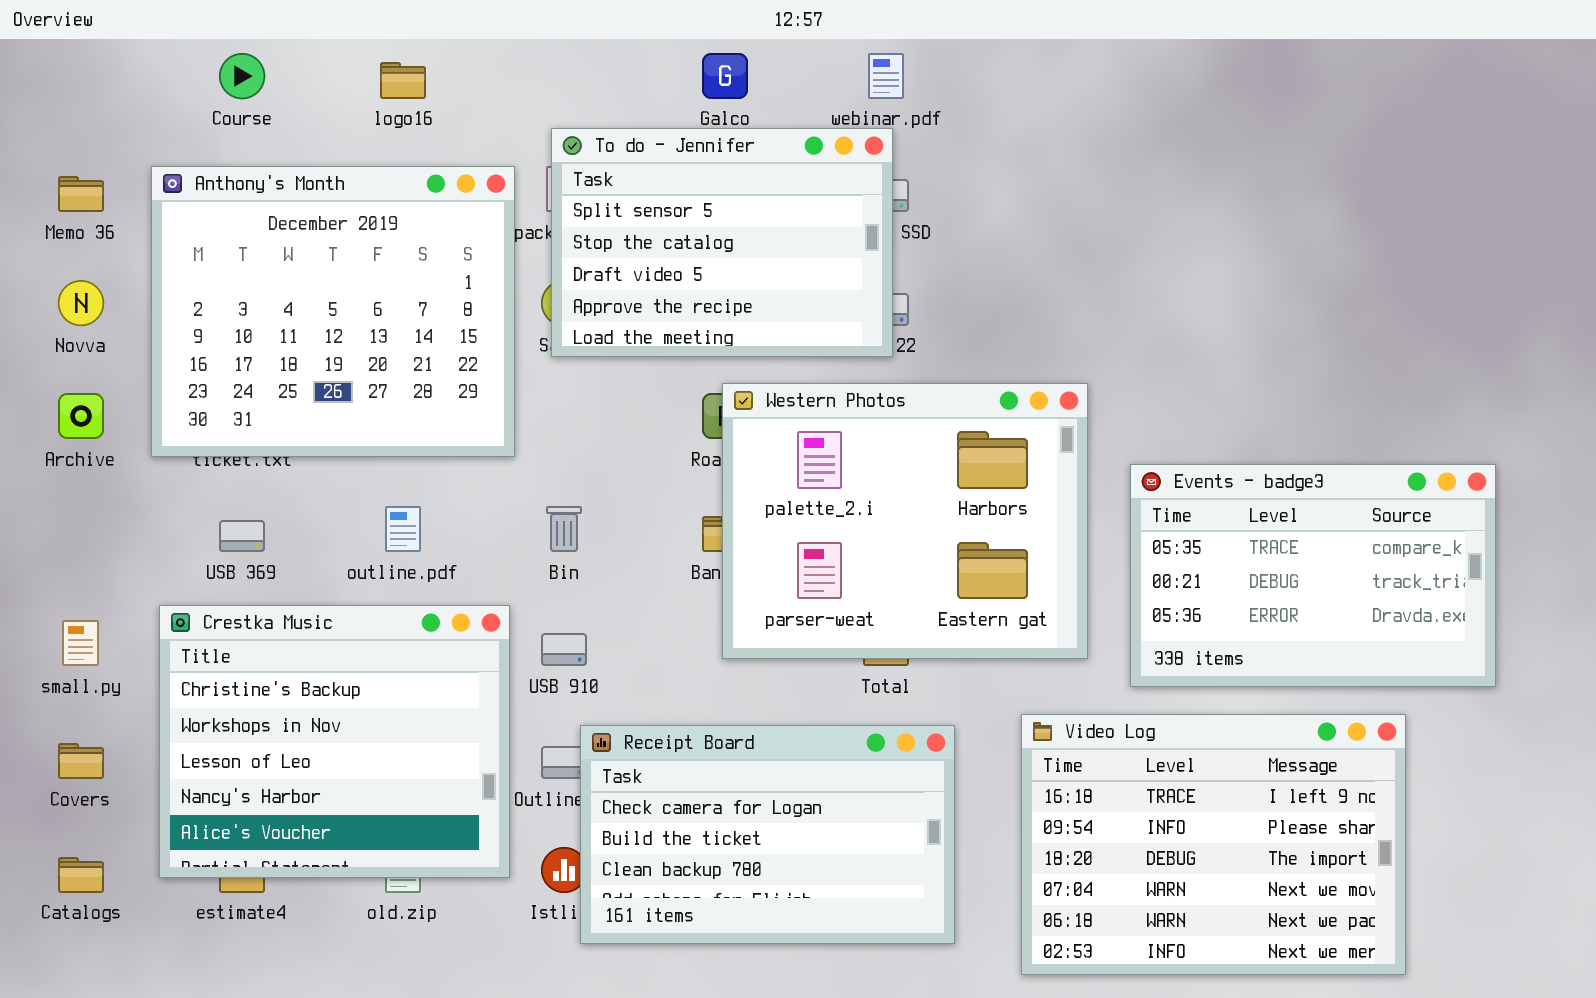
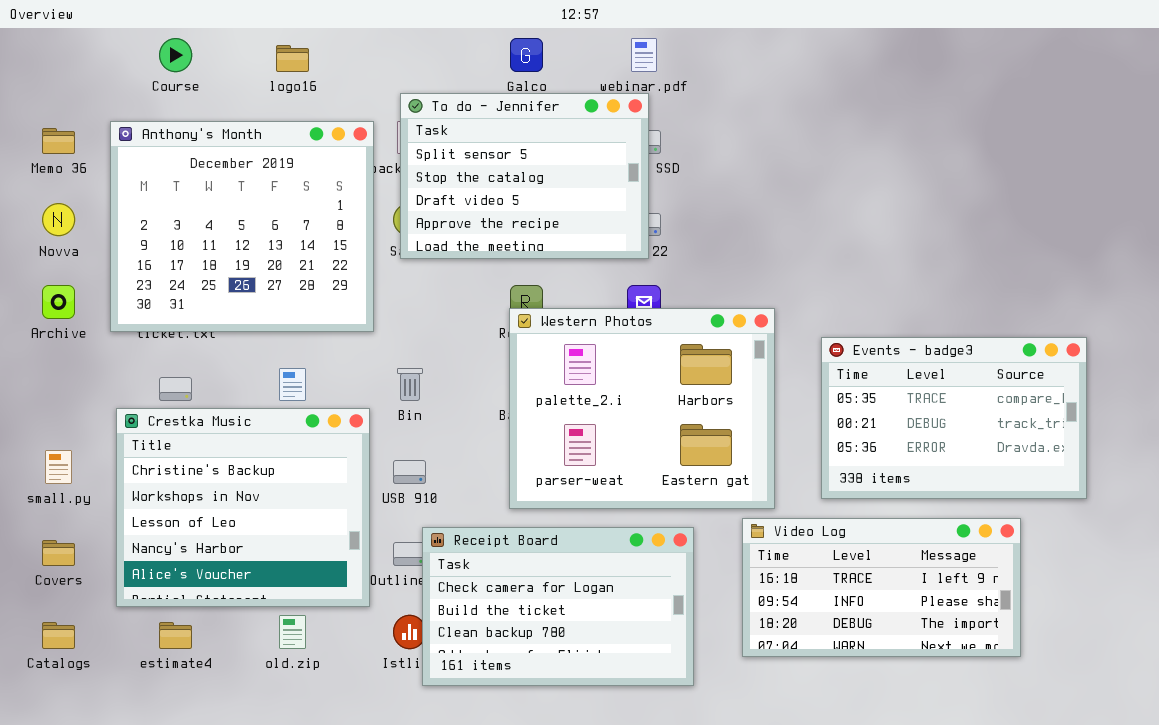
Western Photos: [722,383,1088,659] -> [509,308,775,509], moved
Crestka Music: [159,605,510,878] -> [116,408,370,607], moved
Video Log: [1021,714,1406,975] -> [742,518,1021,657], resized

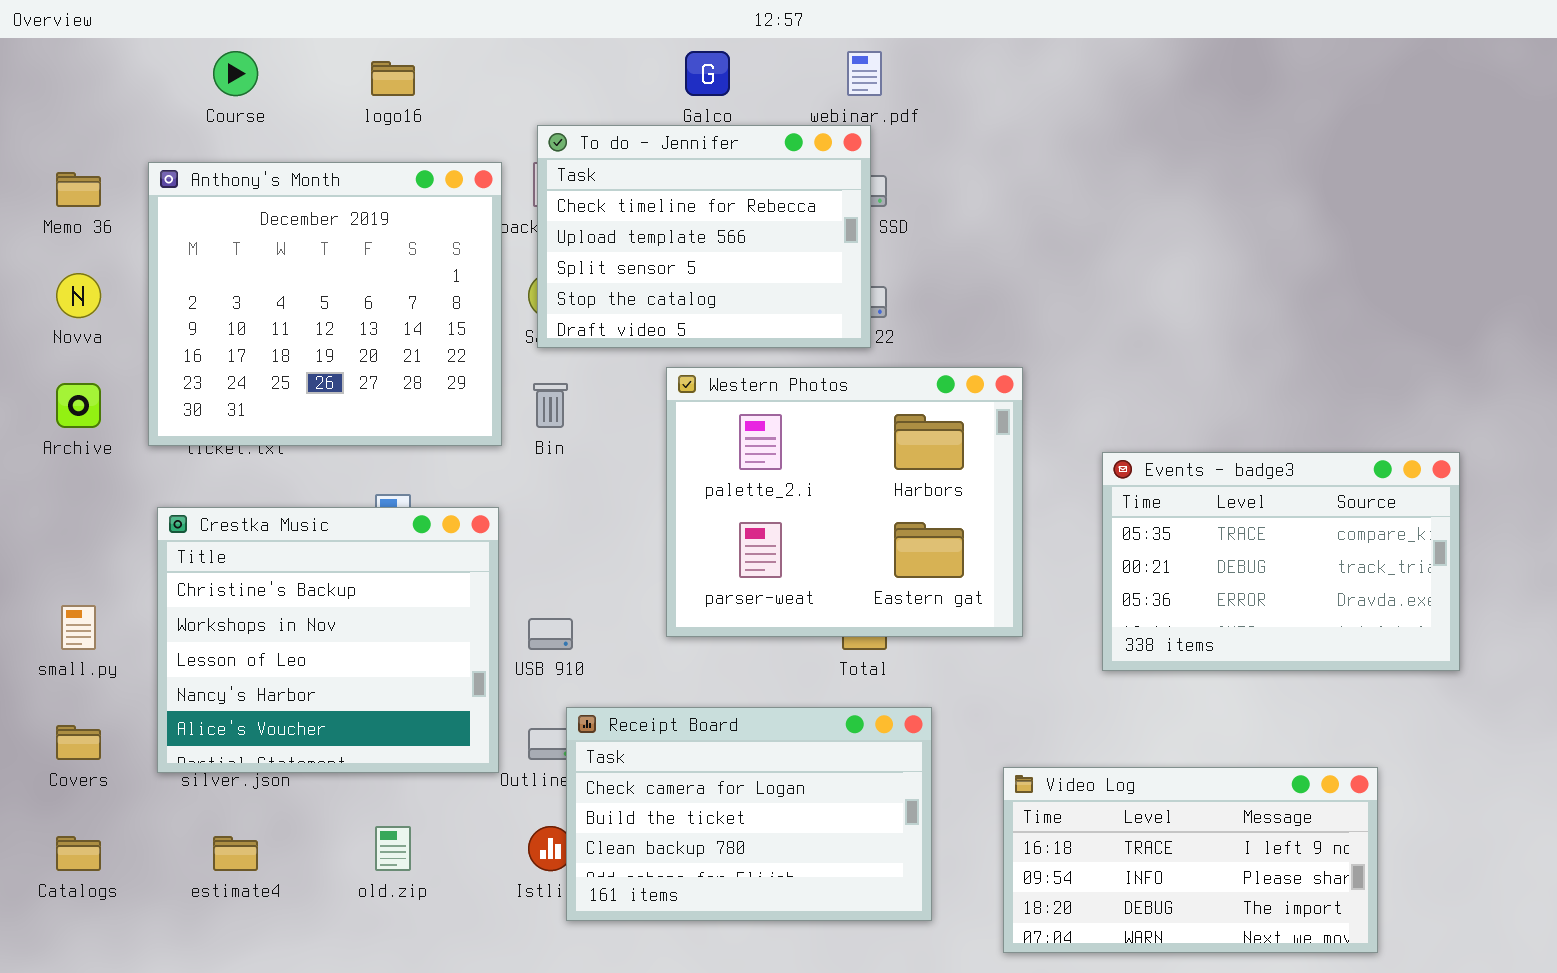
To do - Jennifer: [400,93,649,259] -> [537,125,871,348], scrolled up 2 rows
Western Photos: [509,308,775,509] -> [666,367,1023,637], moved
Bin: [397,368,423,401] -> [533,383,568,428], moved
Crestka Music: [116,408,370,607] -> [157,507,499,773], moved
Video Log: [742,518,1021,657] -> [1003,767,1378,953], moved

